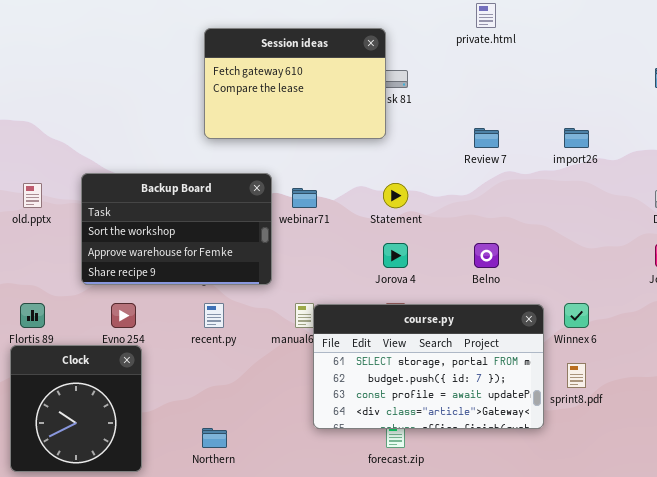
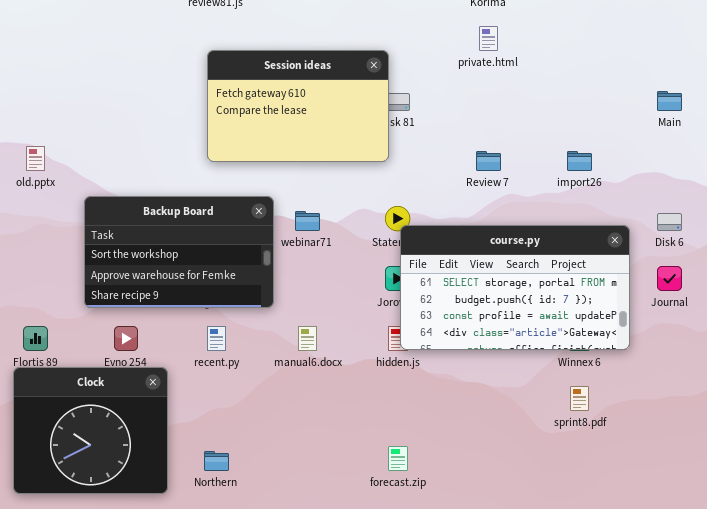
old.pptx: [23,183,42,208] -> [26,146,45,171], moved
course.py: [313,304,544,429] -> [400,225,630,350], moved
Clock: [10,345,142,472] -> [13,367,168,494], resized

